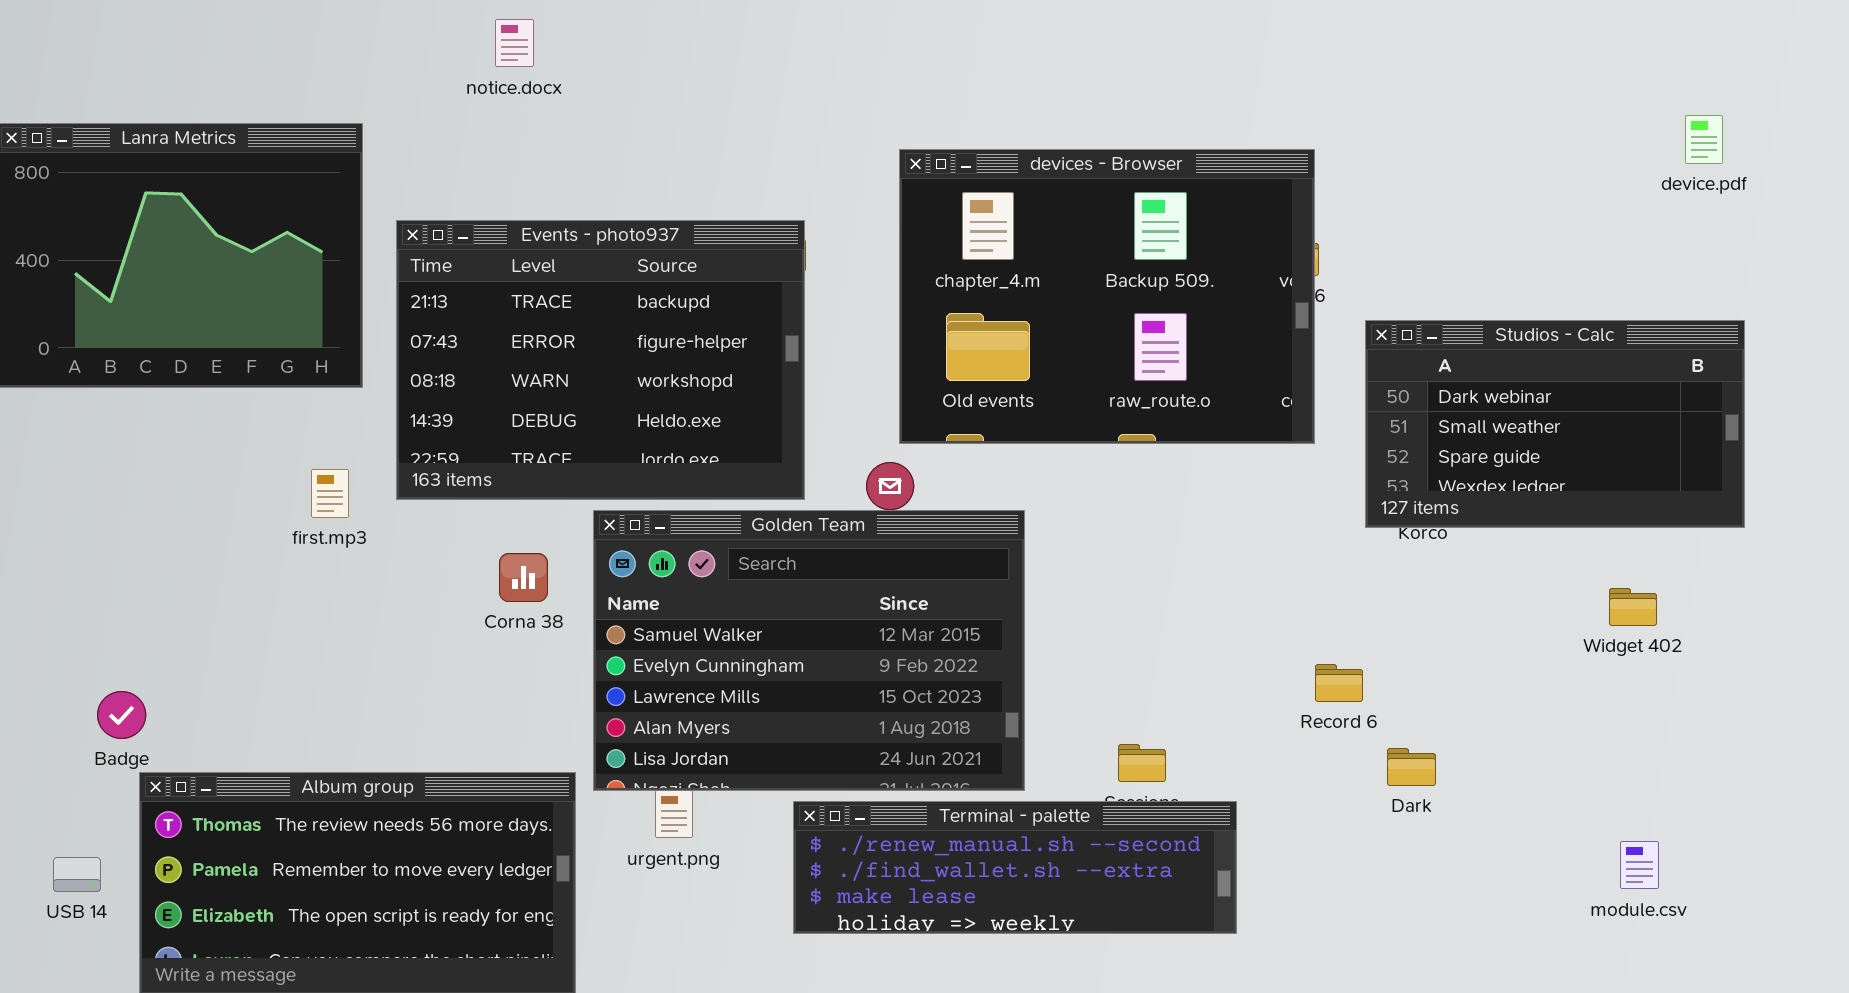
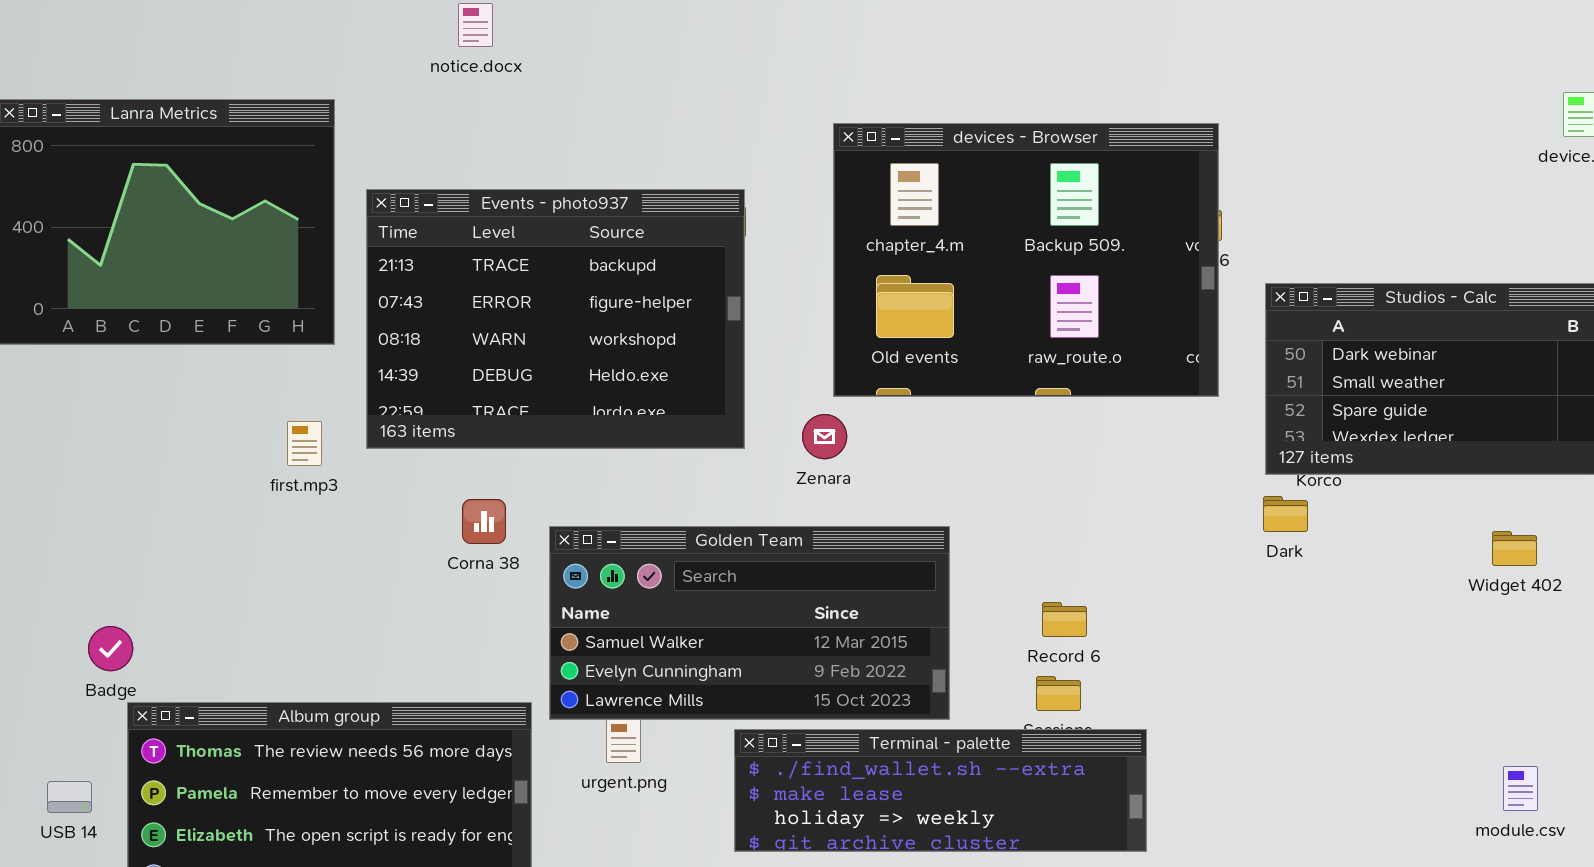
Golden Team: [593,510,1025,791] -> [549,526,950,720], resized
Record 6: [1315,664,1363,702] -> [1042,602,1087,637], moved
Dark: [1387,748,1436,786] -> [1263,496,1308,532], moved
Terminal - palette: [793,801,1237,934] -> [734,729,1147,852], scrolled down 1 row

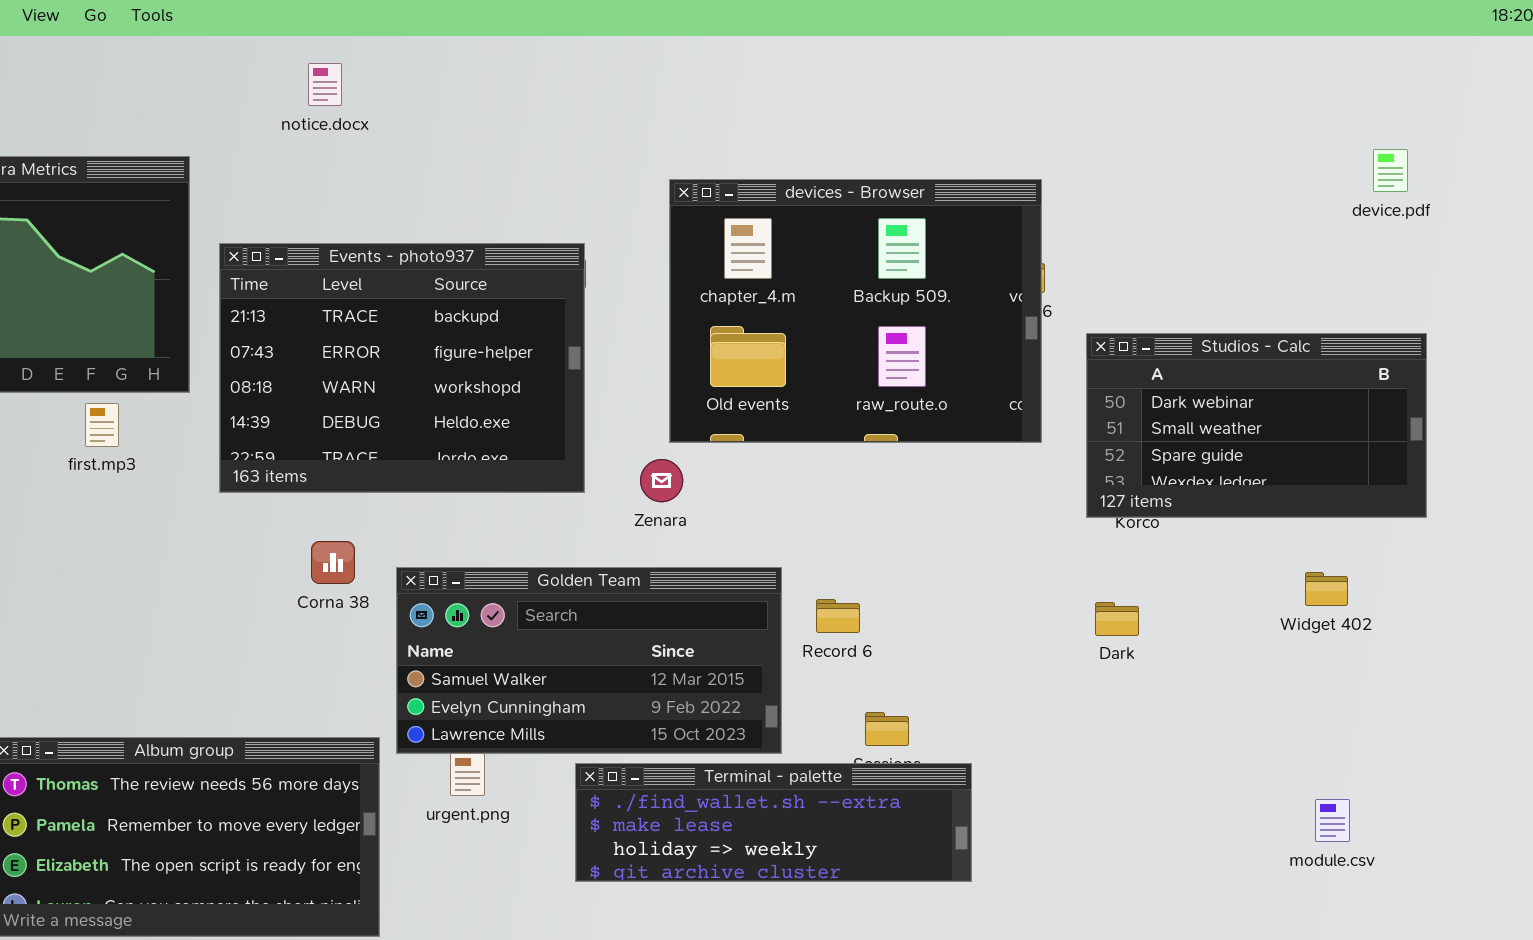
first.mp3: [287,421,322,466] -> [85,403,119,447], moved
Dark: [1263,496,1308,532] -> [1095,602,1139,636], moved
Record 6: [1042,602,1087,637] -> [816,599,860,633], moved

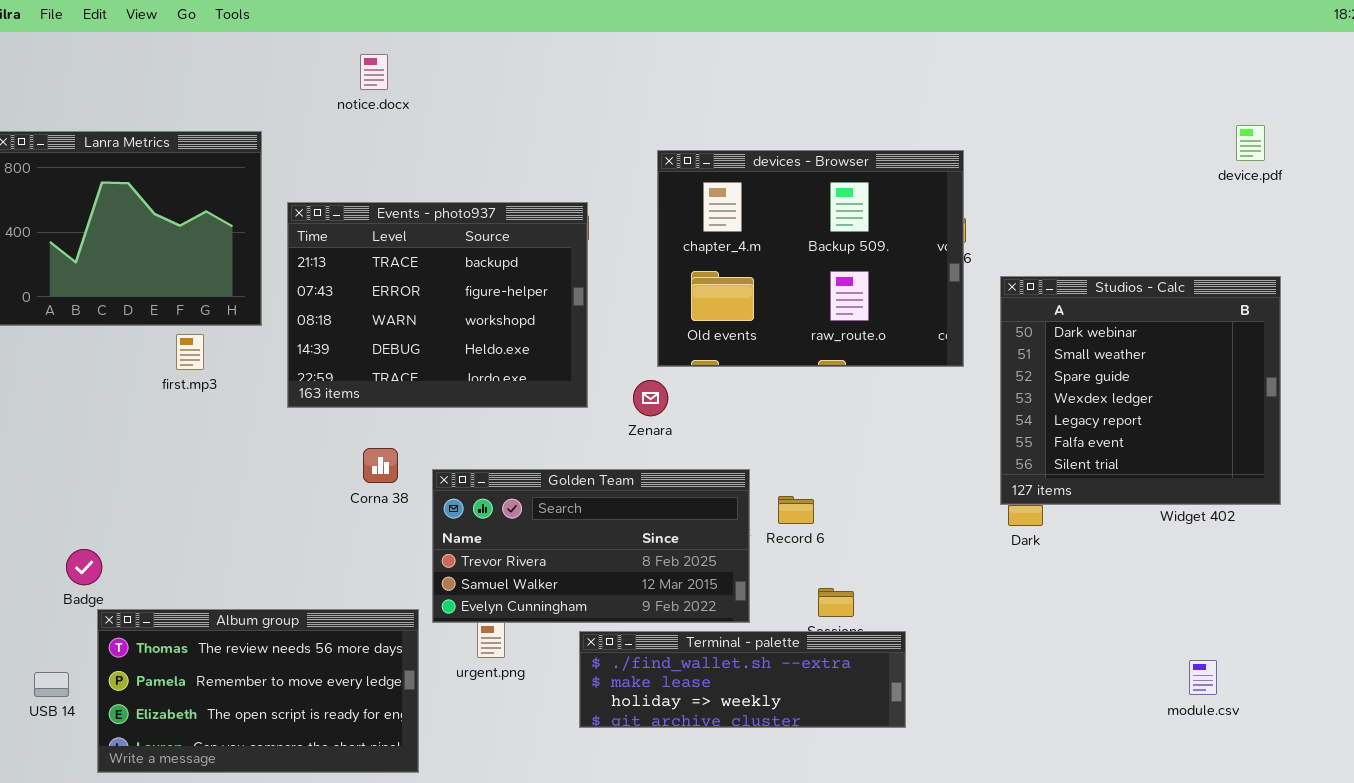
Studios - Calc: [1086,333,1427,518] -> [1000,276,1281,505], resized
Golden Team: [396,567,782,754] -> [432,469,750,623], scrolled up 1 row

